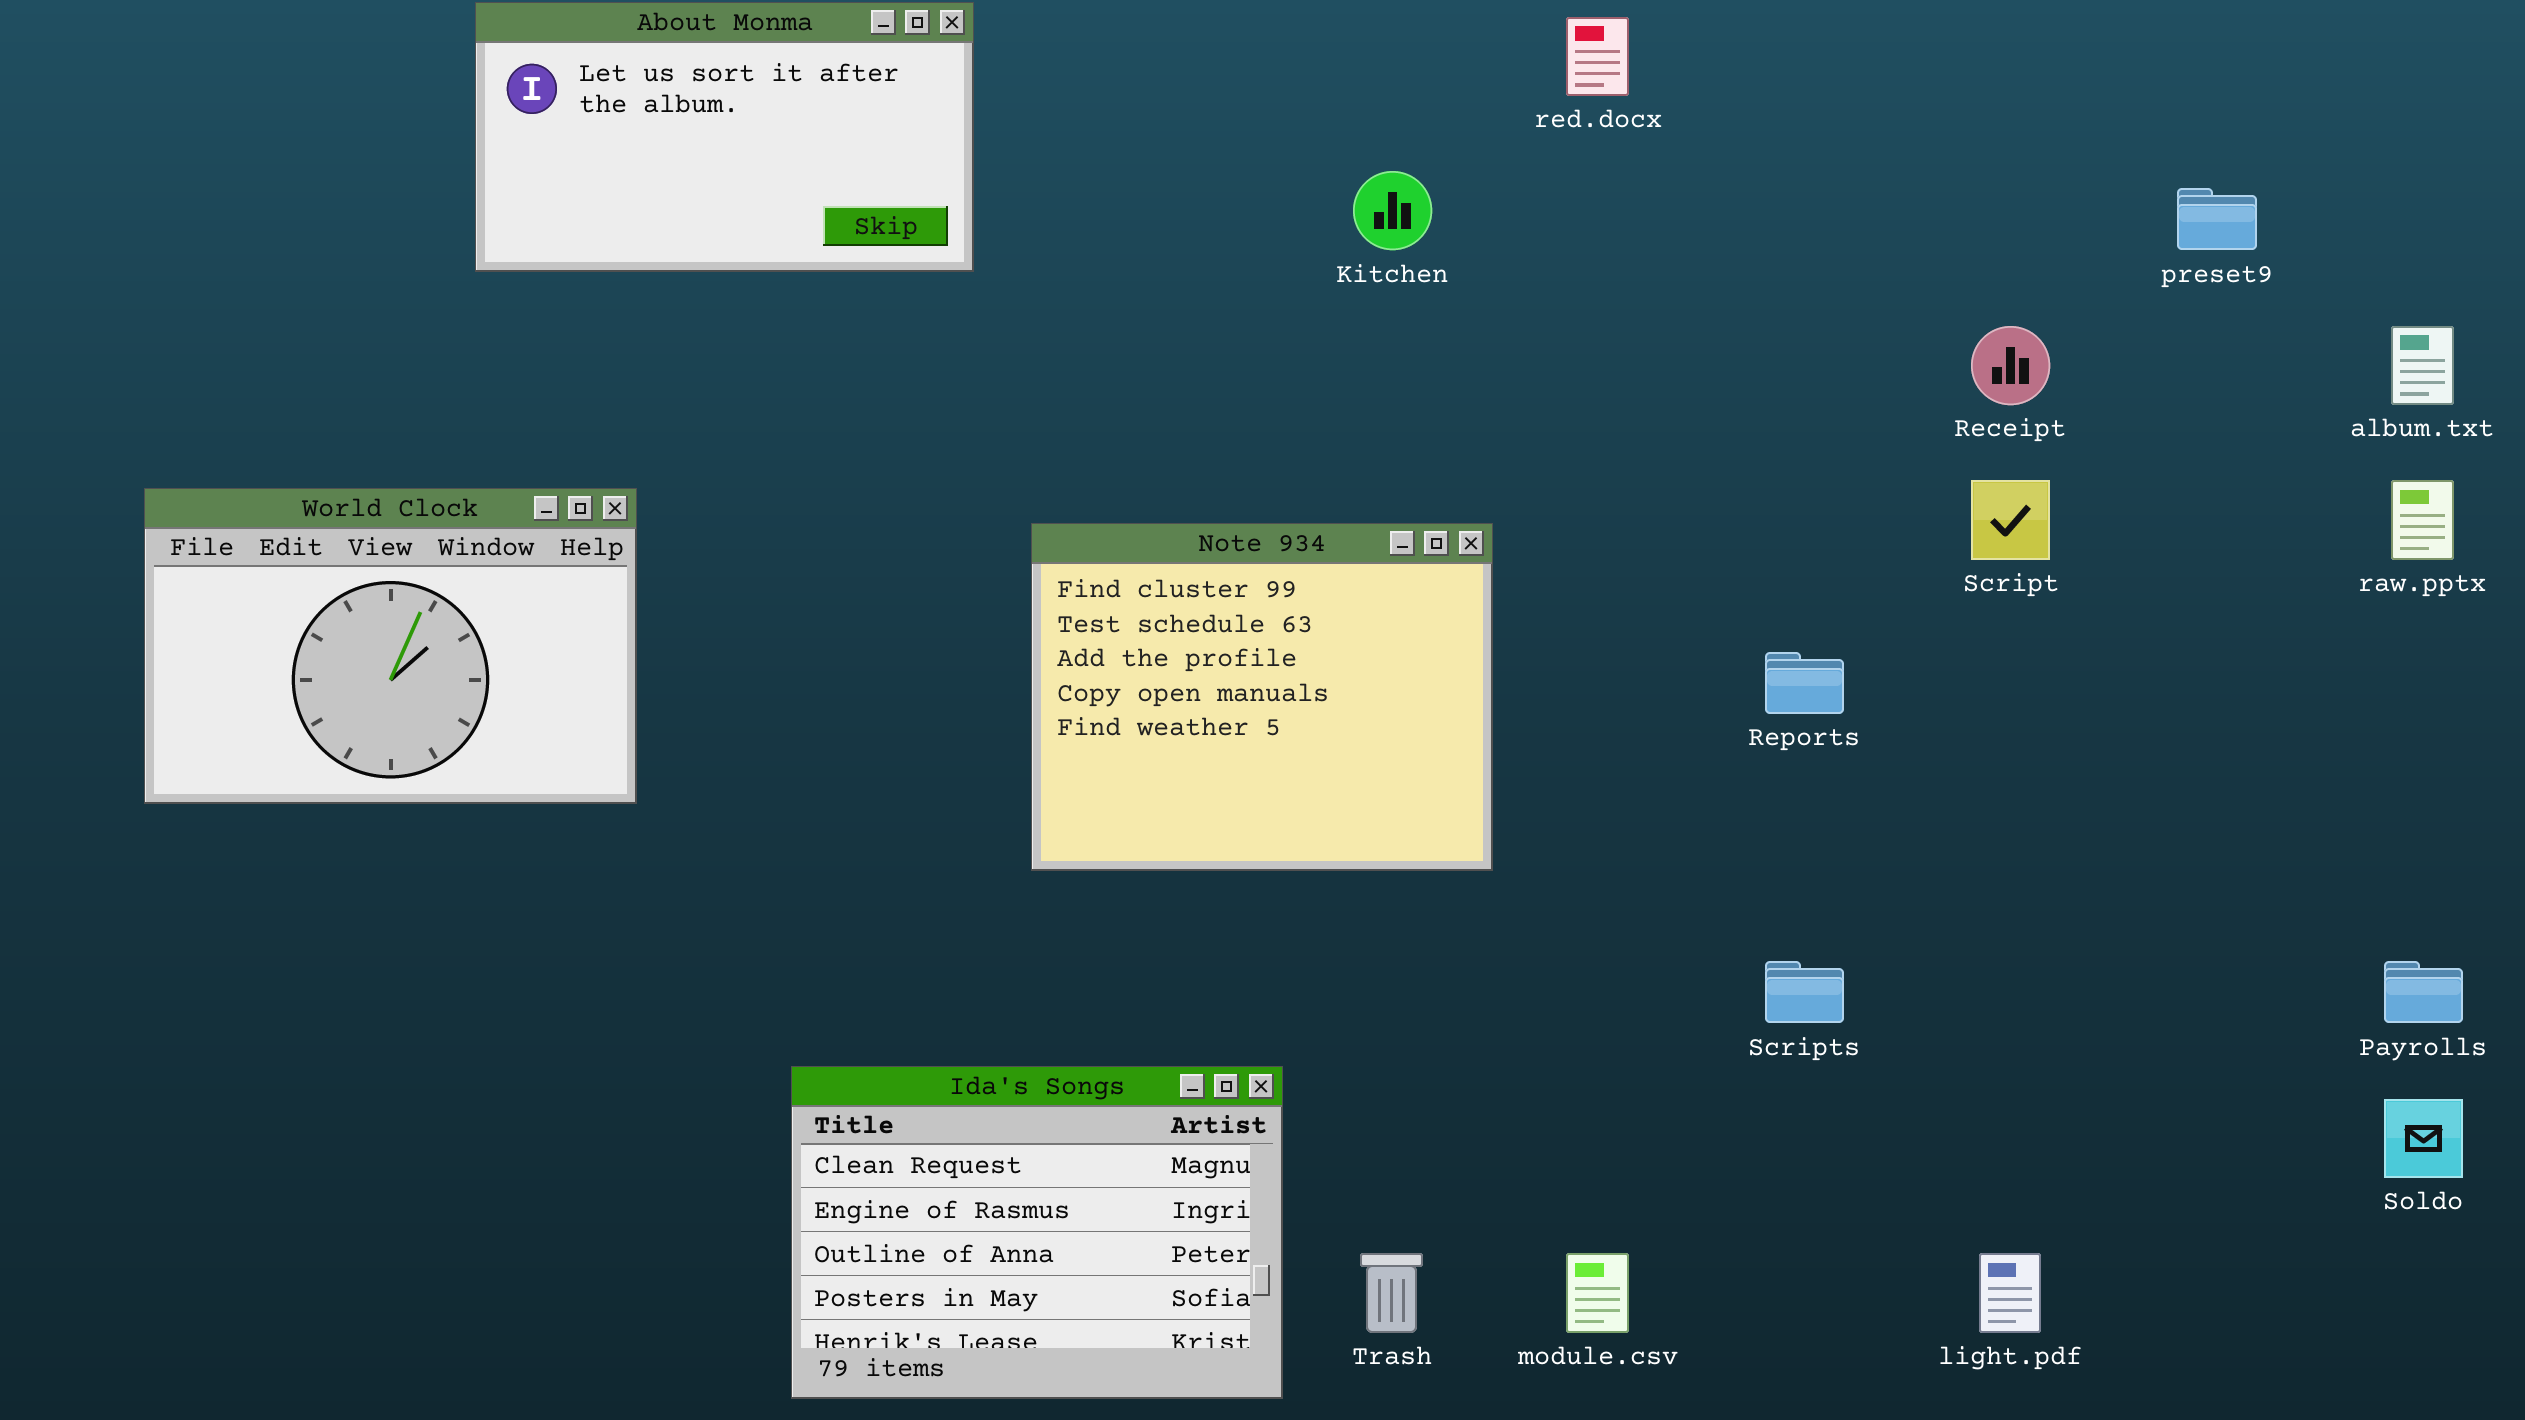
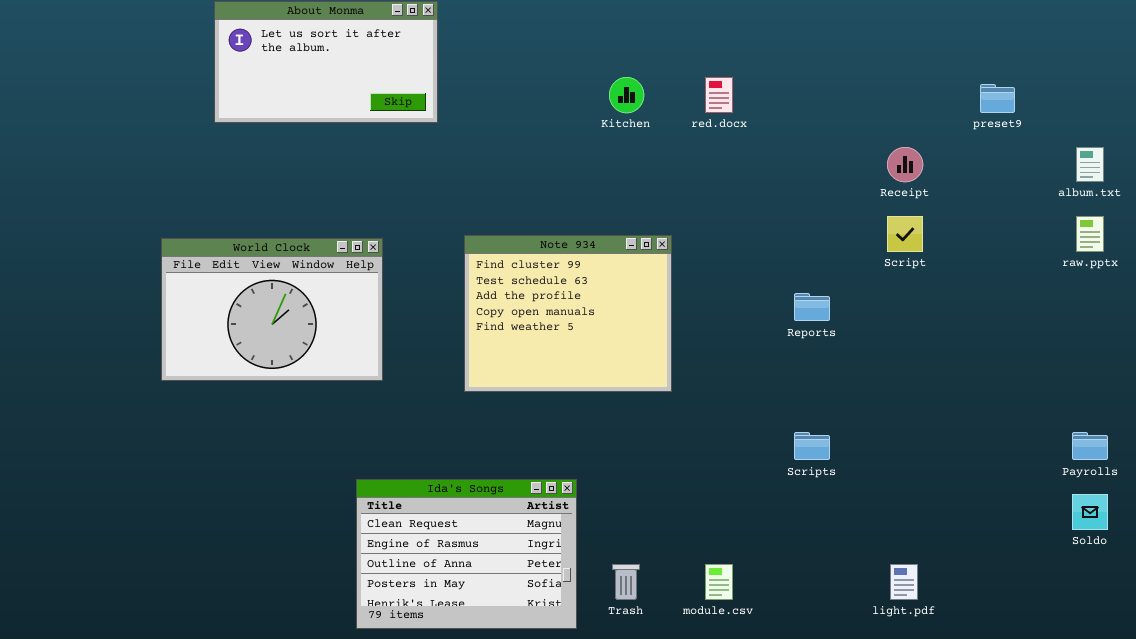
red.docx: [1566,17,1629,96] -> [705,77,733,113], moved
World Clock: [144,488,637,804] -> [161,238,383,381], moved

